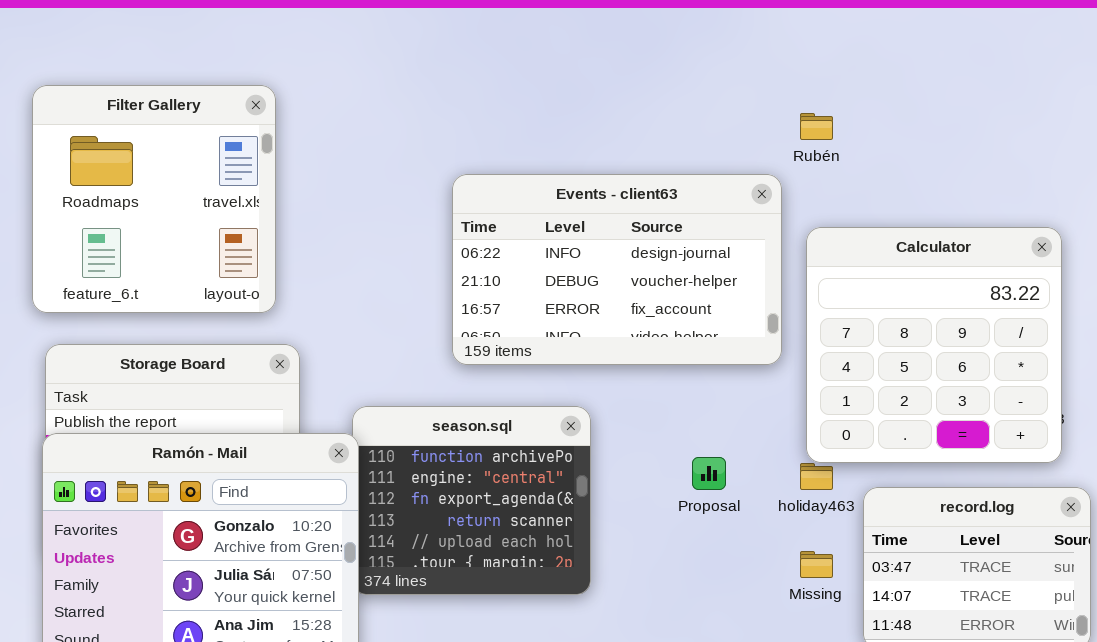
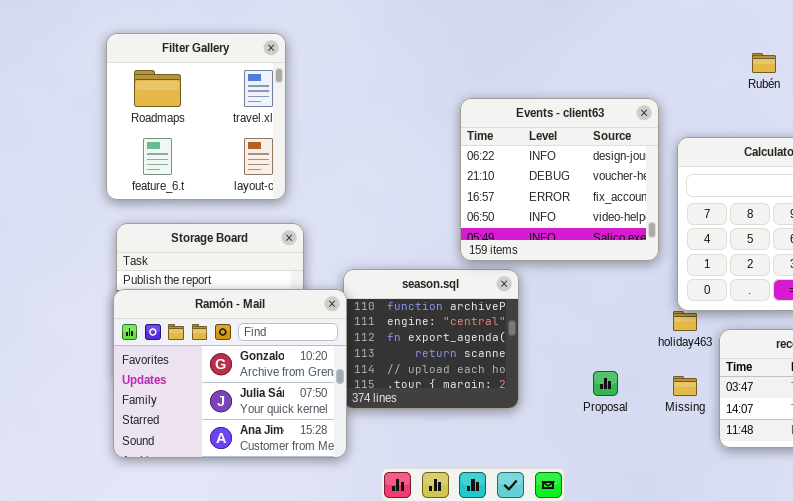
Rubén: [800,113,833,140] -> [752,53,776,73], moved
Events - client63: [452,174,782,365] -> [460,98,659,261], resized
Proposal: [692,457,726,490] -> [593,371,618,396], moved

